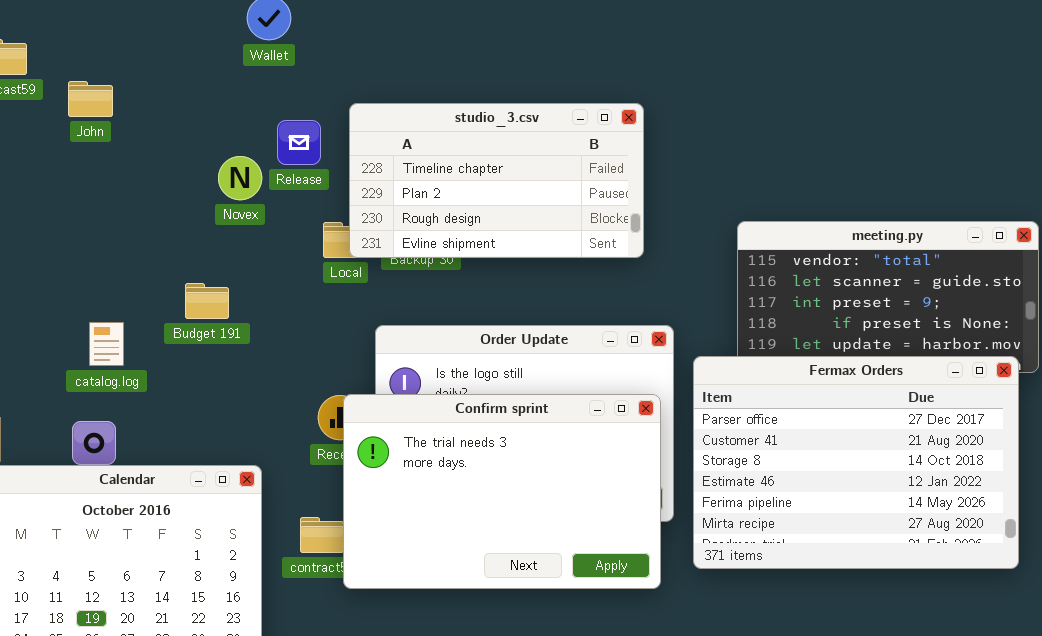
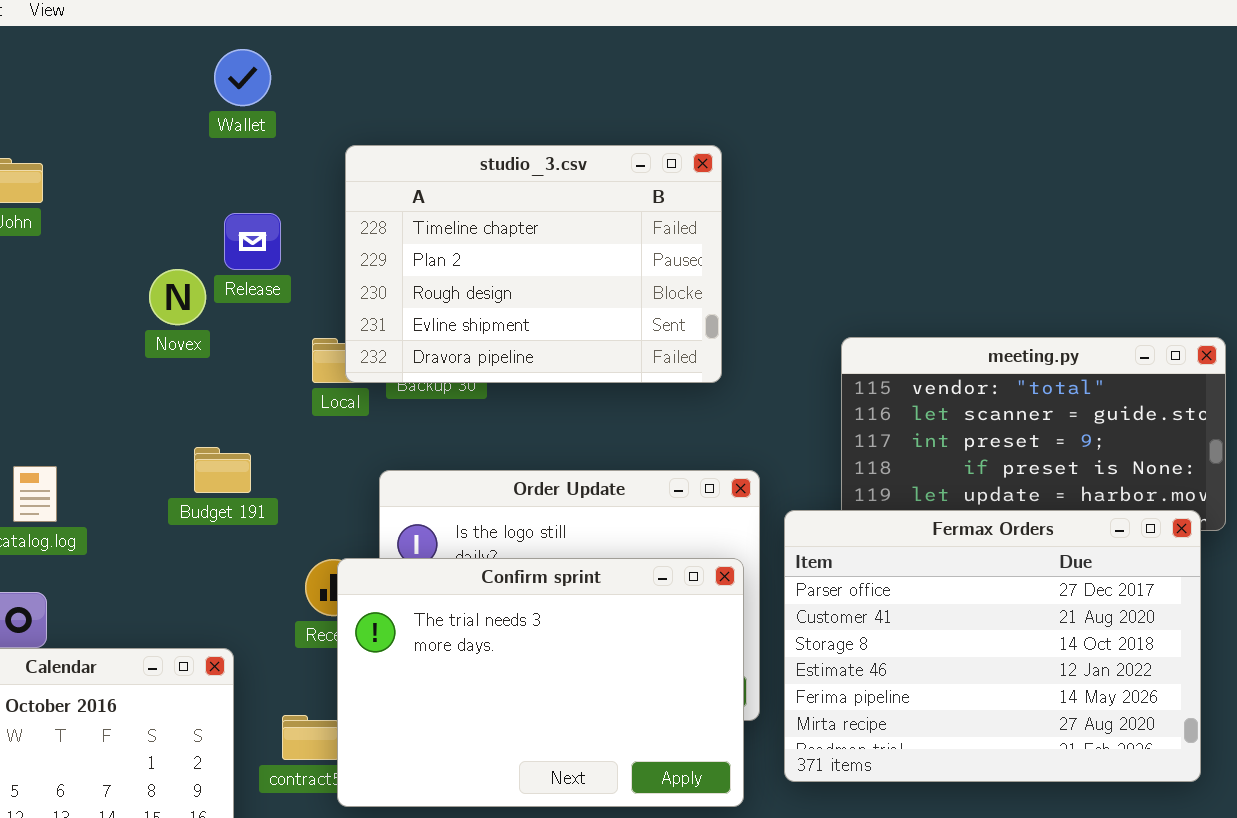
studio_3.csv: [349,103,644,258] -> [345,145,722,383], resized
Release: [277,120,321,165] -> [224,213,281,270], moved
Novex: [218,156,262,200] -> [149,269,206,325], moved
Budget 191: [185,283,229,319] -> [194,447,251,493], moved

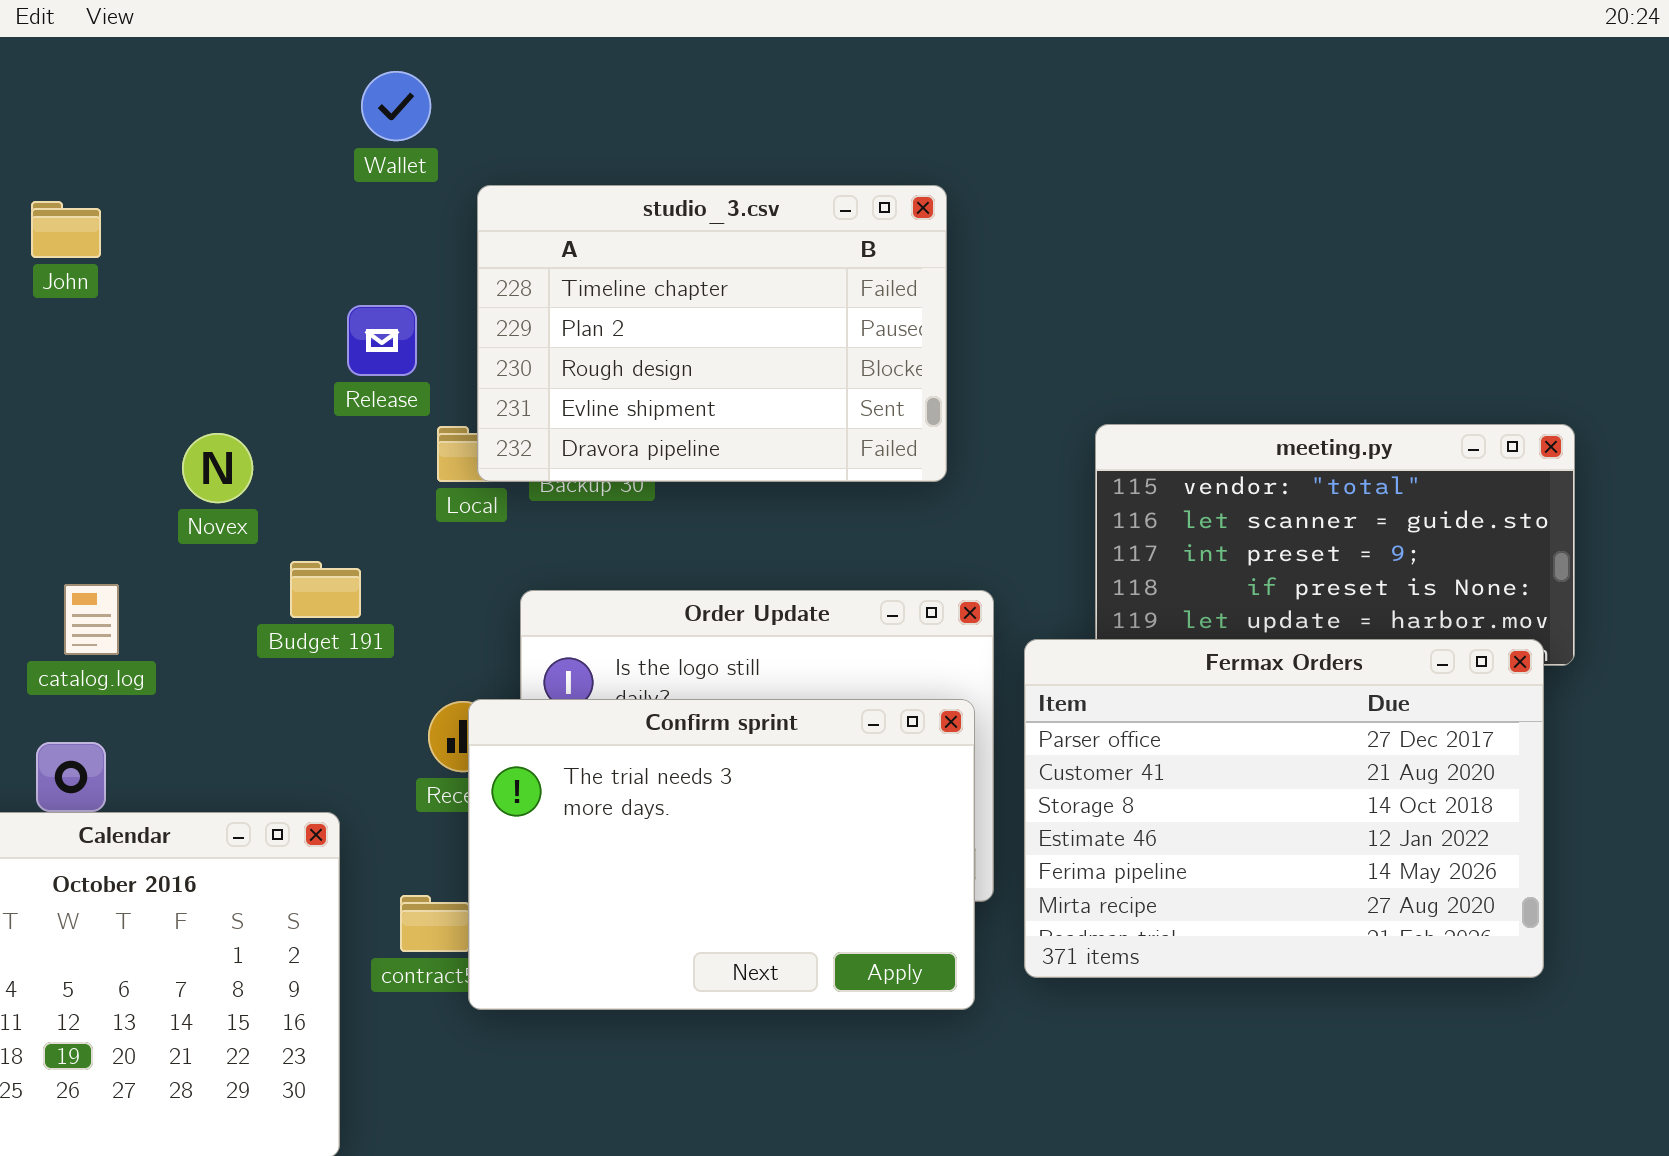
Wallet: [214,49,271,106] -> [361,71,431,141], moved
Release: [224,213,281,270] -> [347,305,417,376], moved
Novex: [149,269,206,325] -> [182,433,253,503], moved

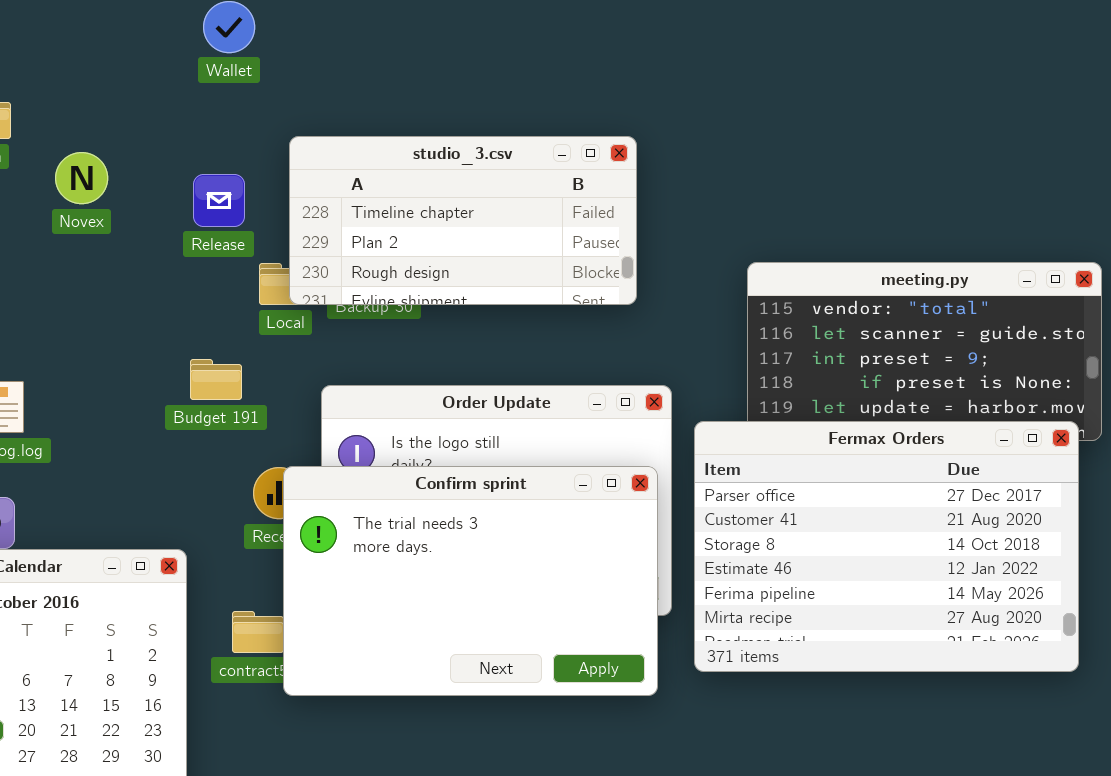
studio_3.csv: [477,185,947,482] -> [289,136,637,305], resized
Novex: [182,433,253,503] -> [55,152,108,204], moved
Budget 191: [290,561,361,618] -> [190,359,242,400], moved

